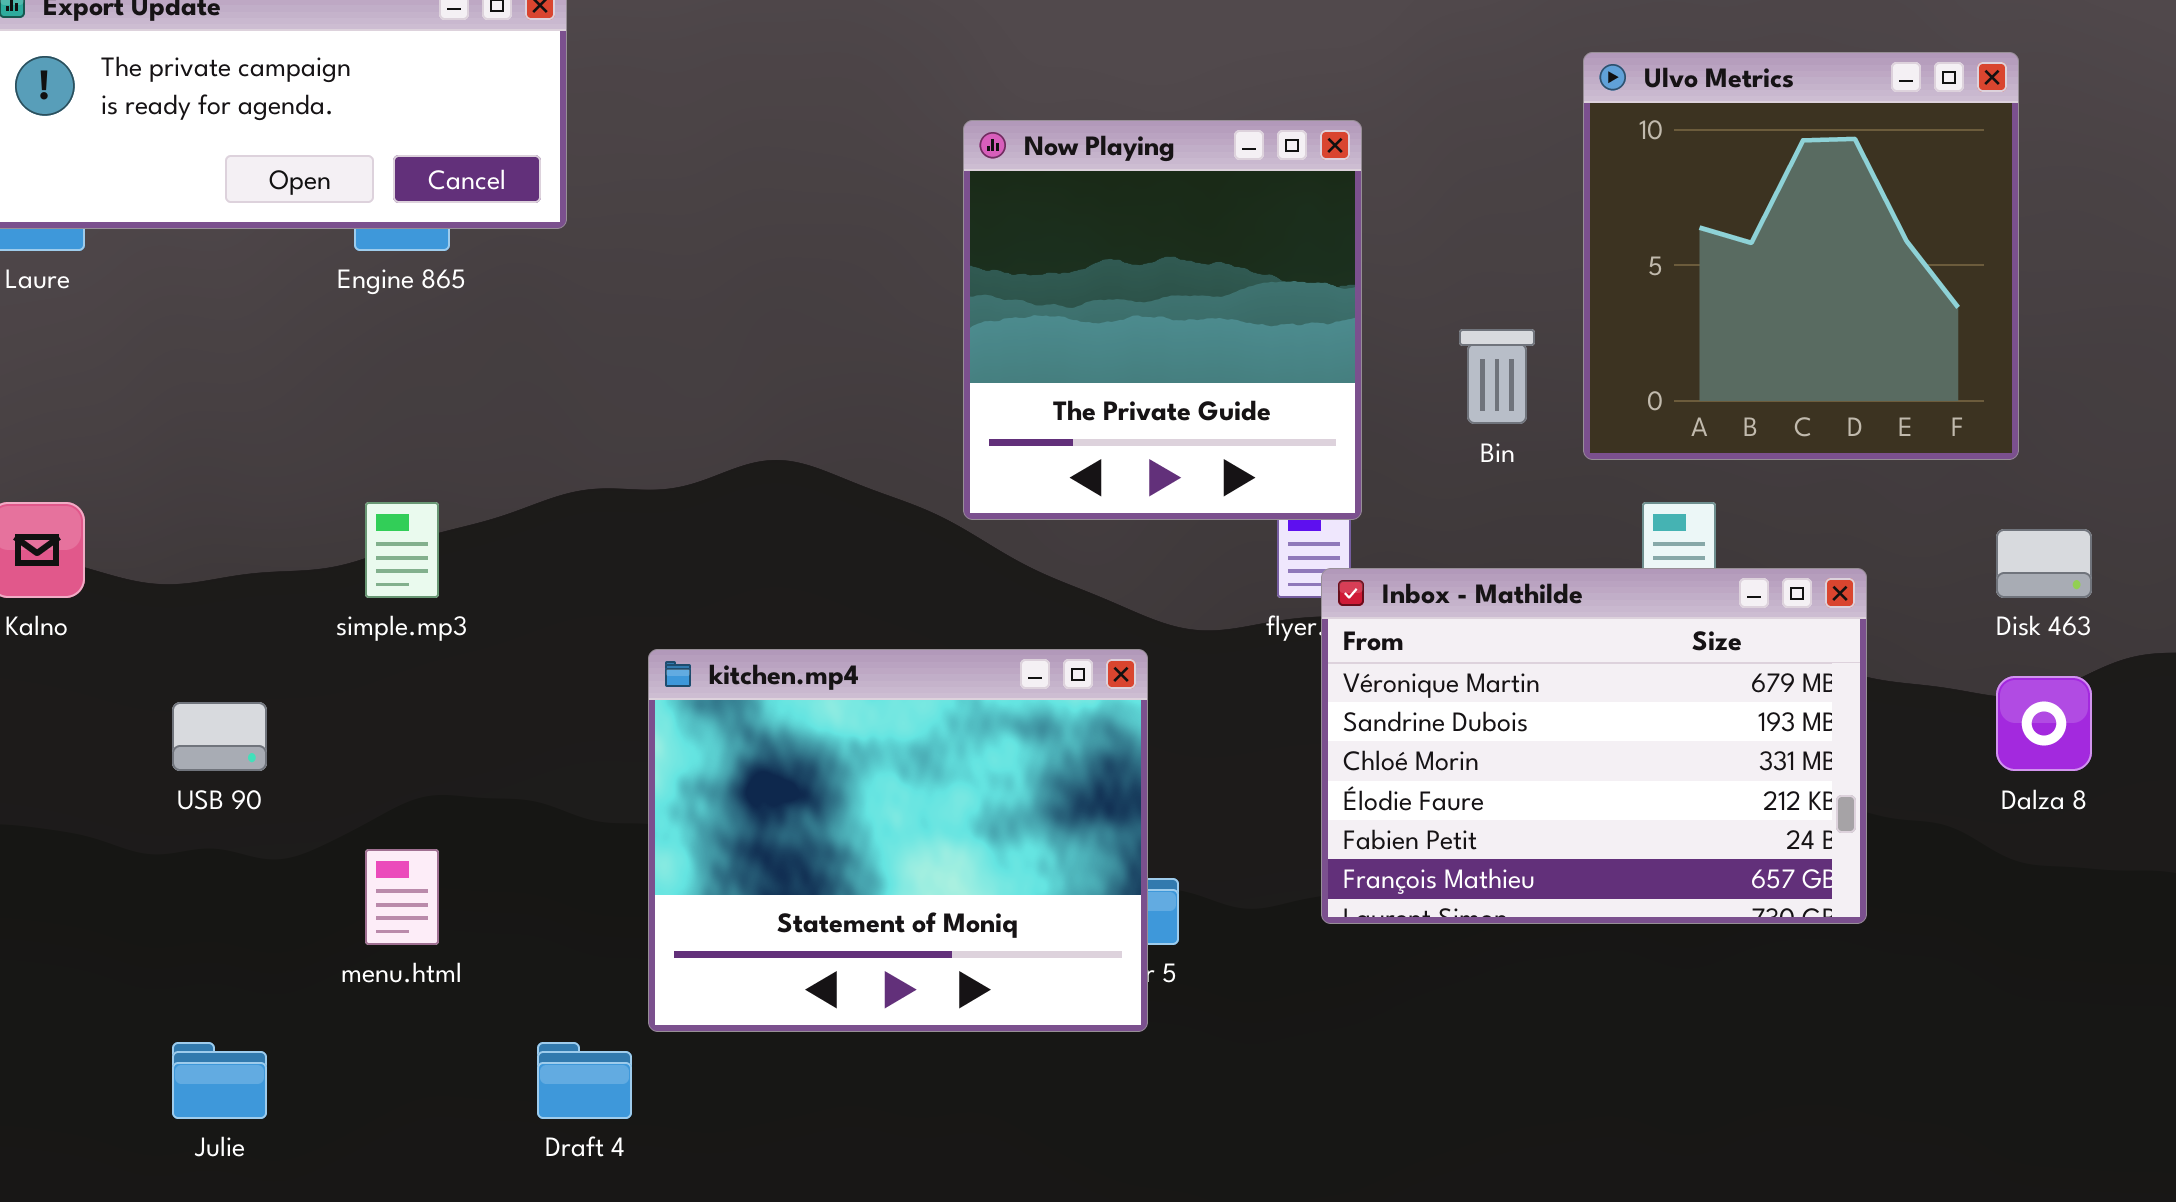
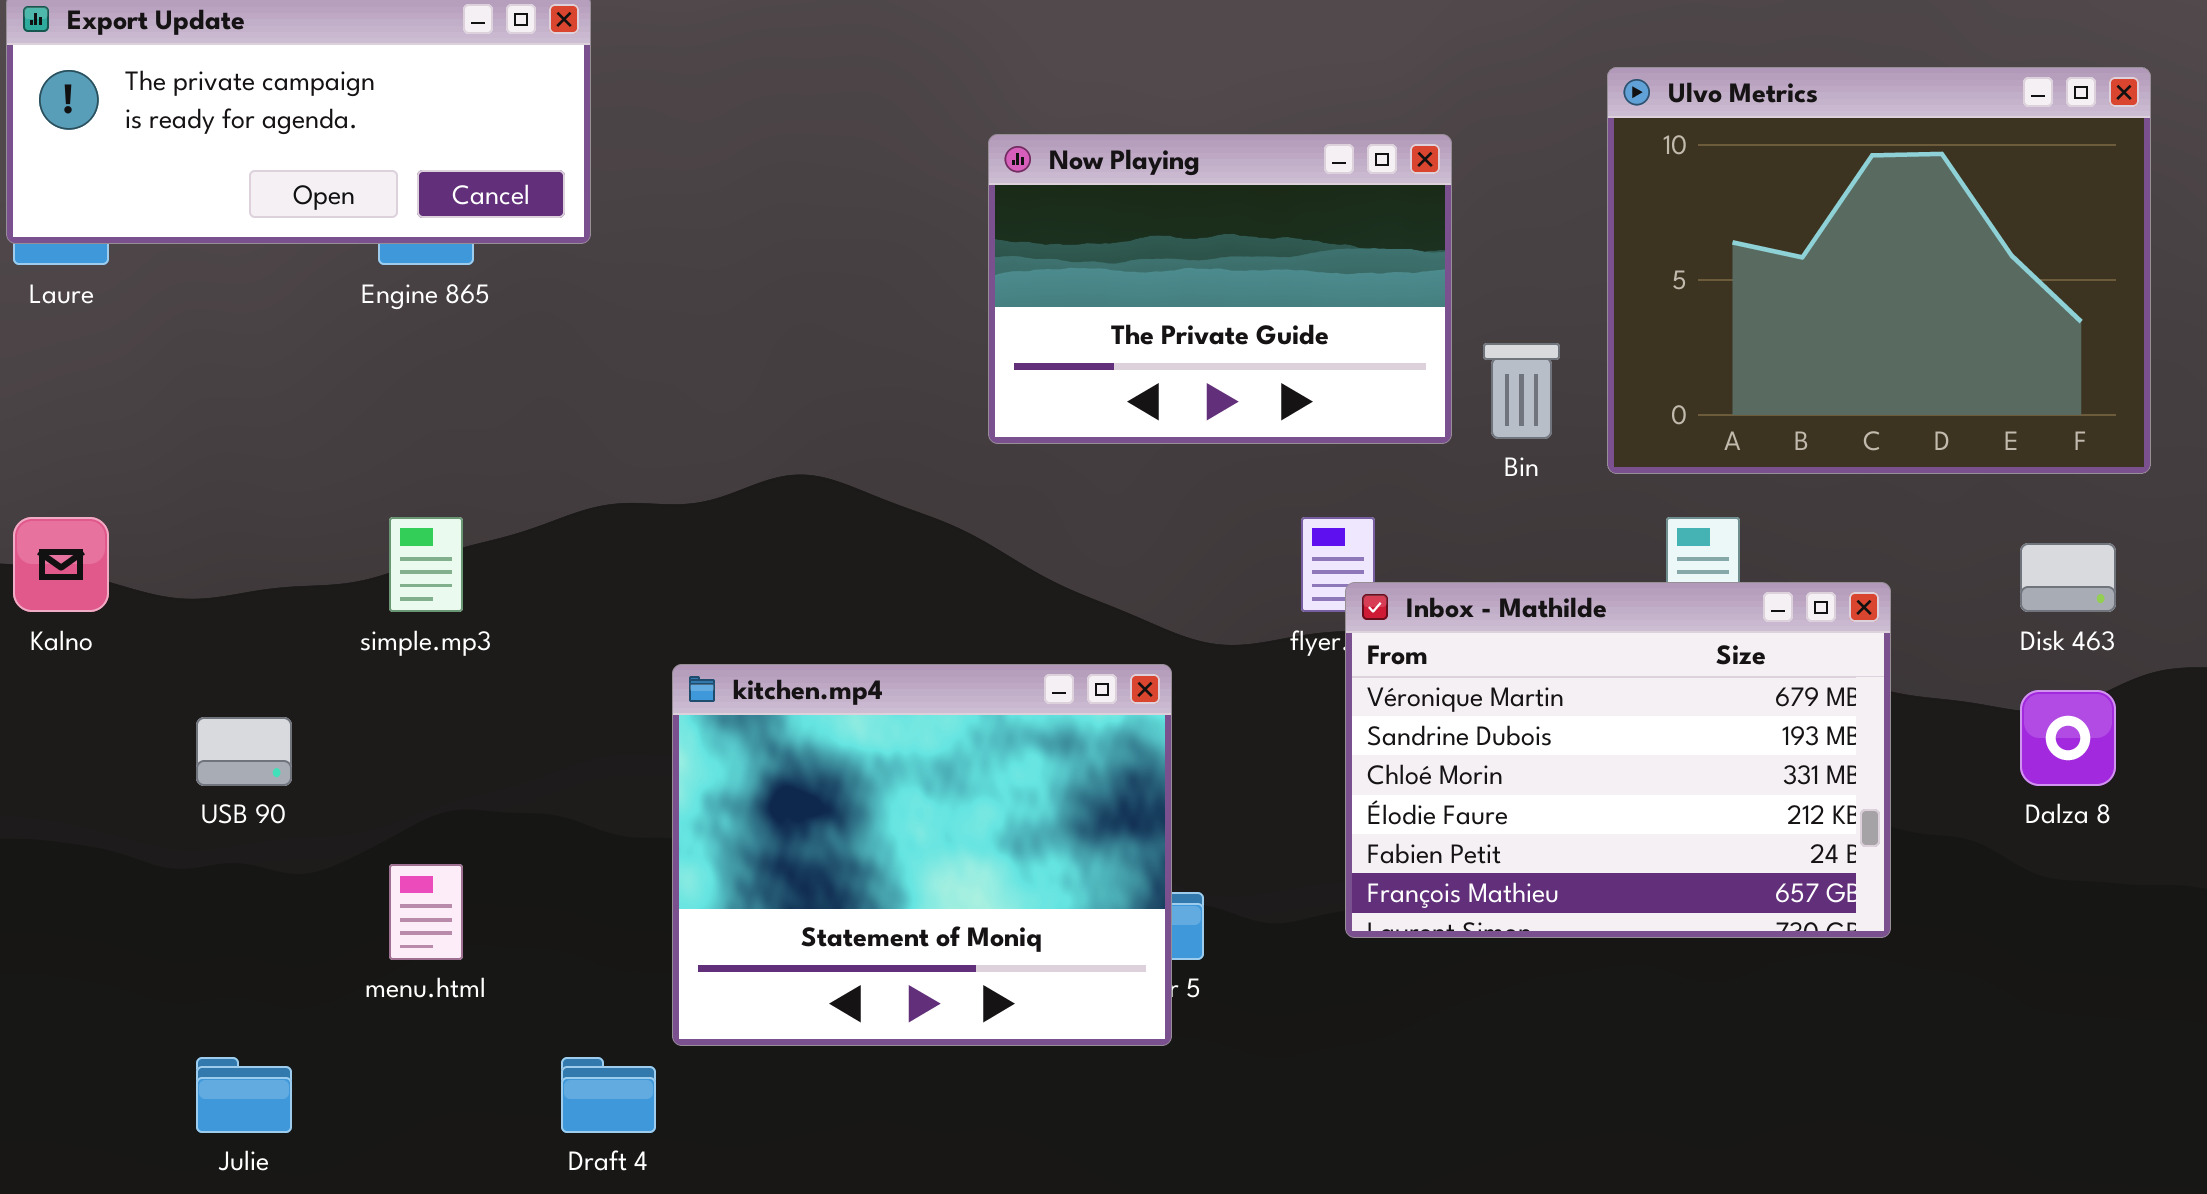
Ulvo Metrics: [1583,52,2019,460] -> [1607,67,2151,474], resized
Now Playing: [963,120,1362,520] -> [988,134,1452,444], resized

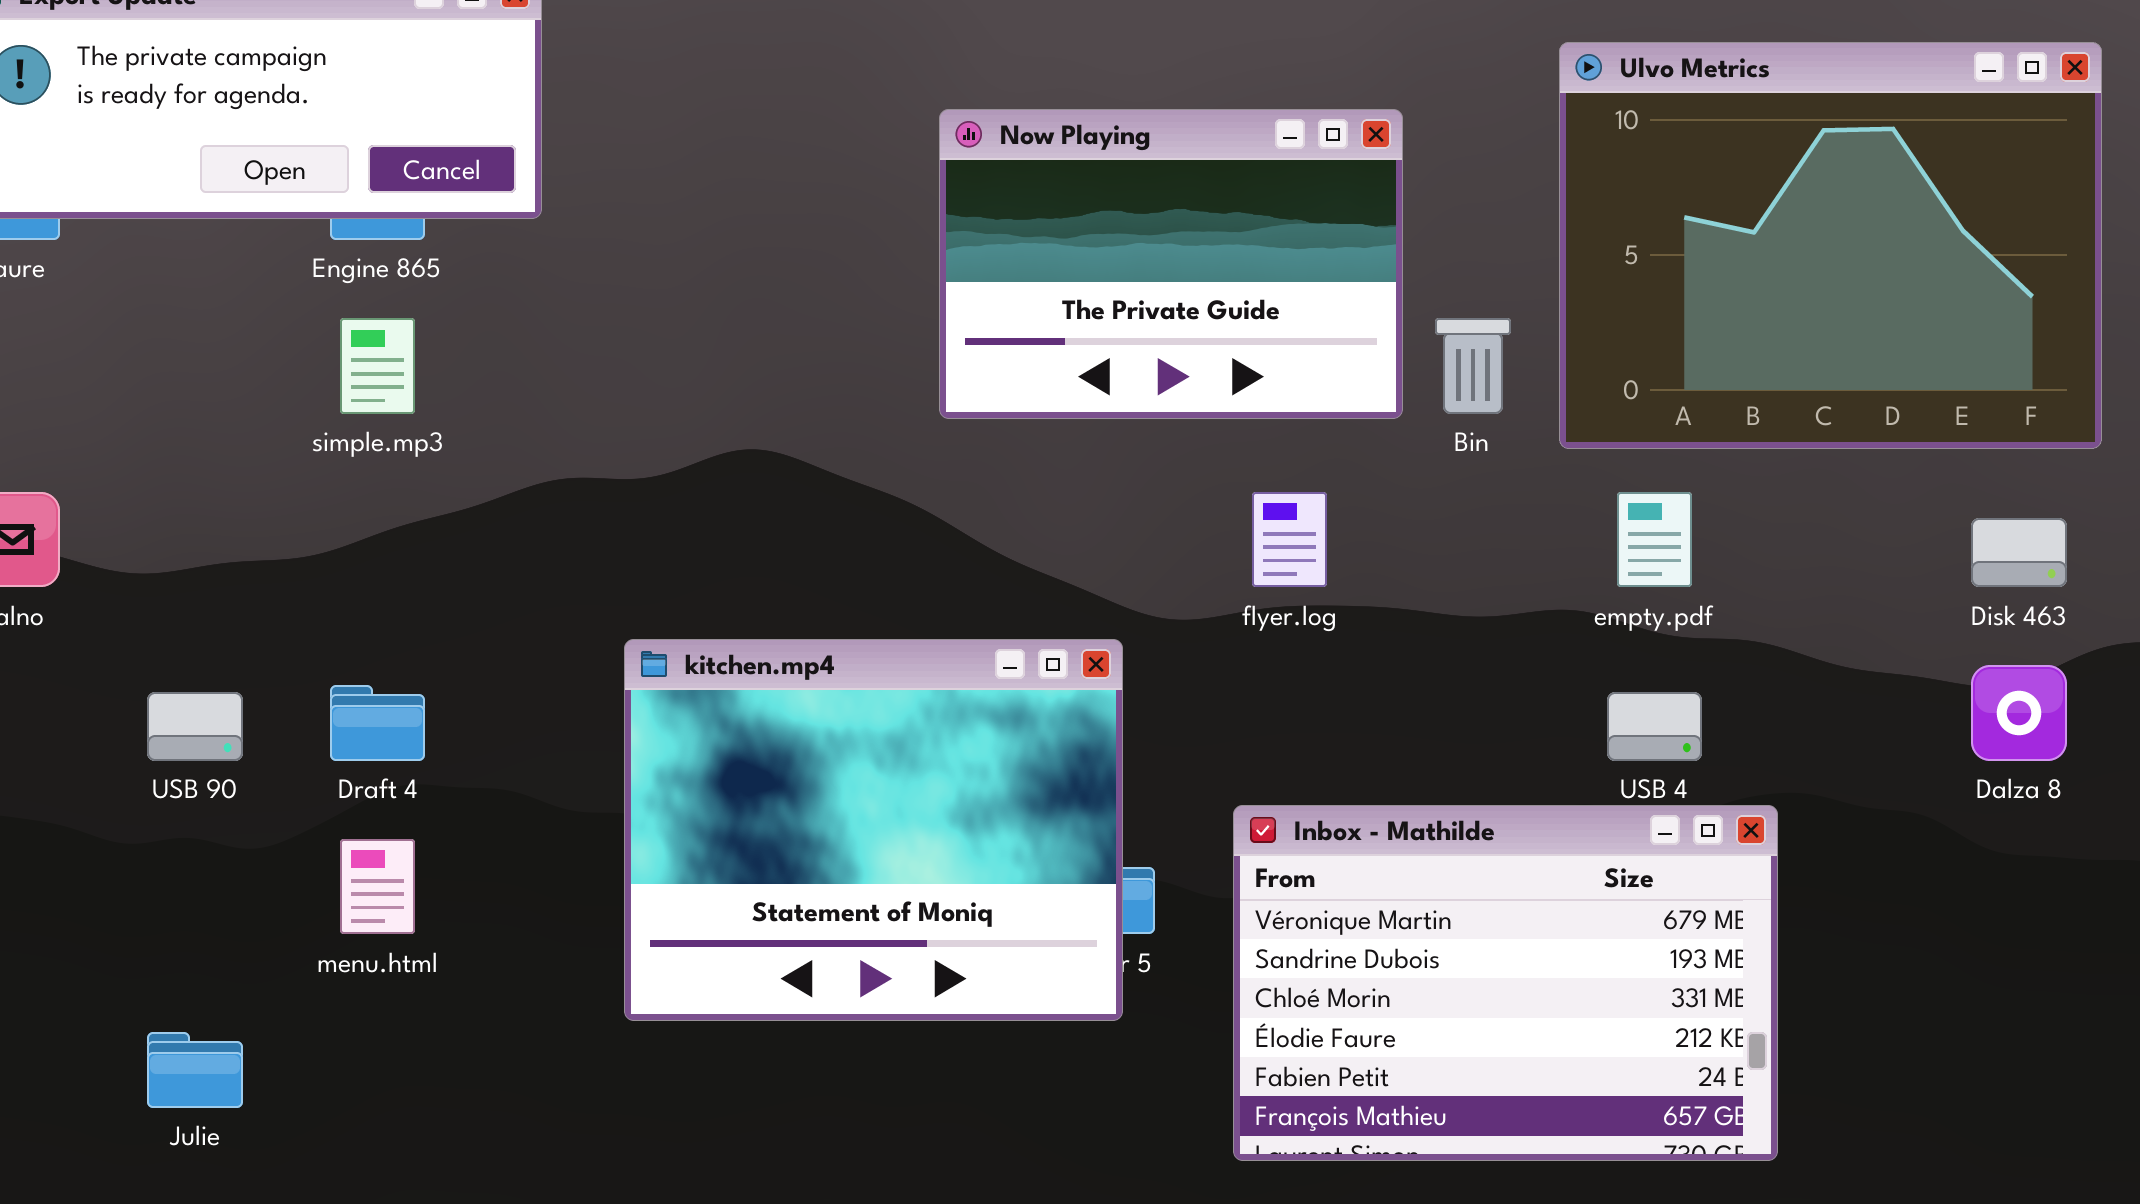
simple.mp3: [389,517,463,612] -> [340,318,415,414], moved
Inbox - Mathilde: [1345,582,1891,938] -> [1233,805,1778,1161], moved
Draft 4: [561,1057,656,1133] -> [330,685,425,761], moved

